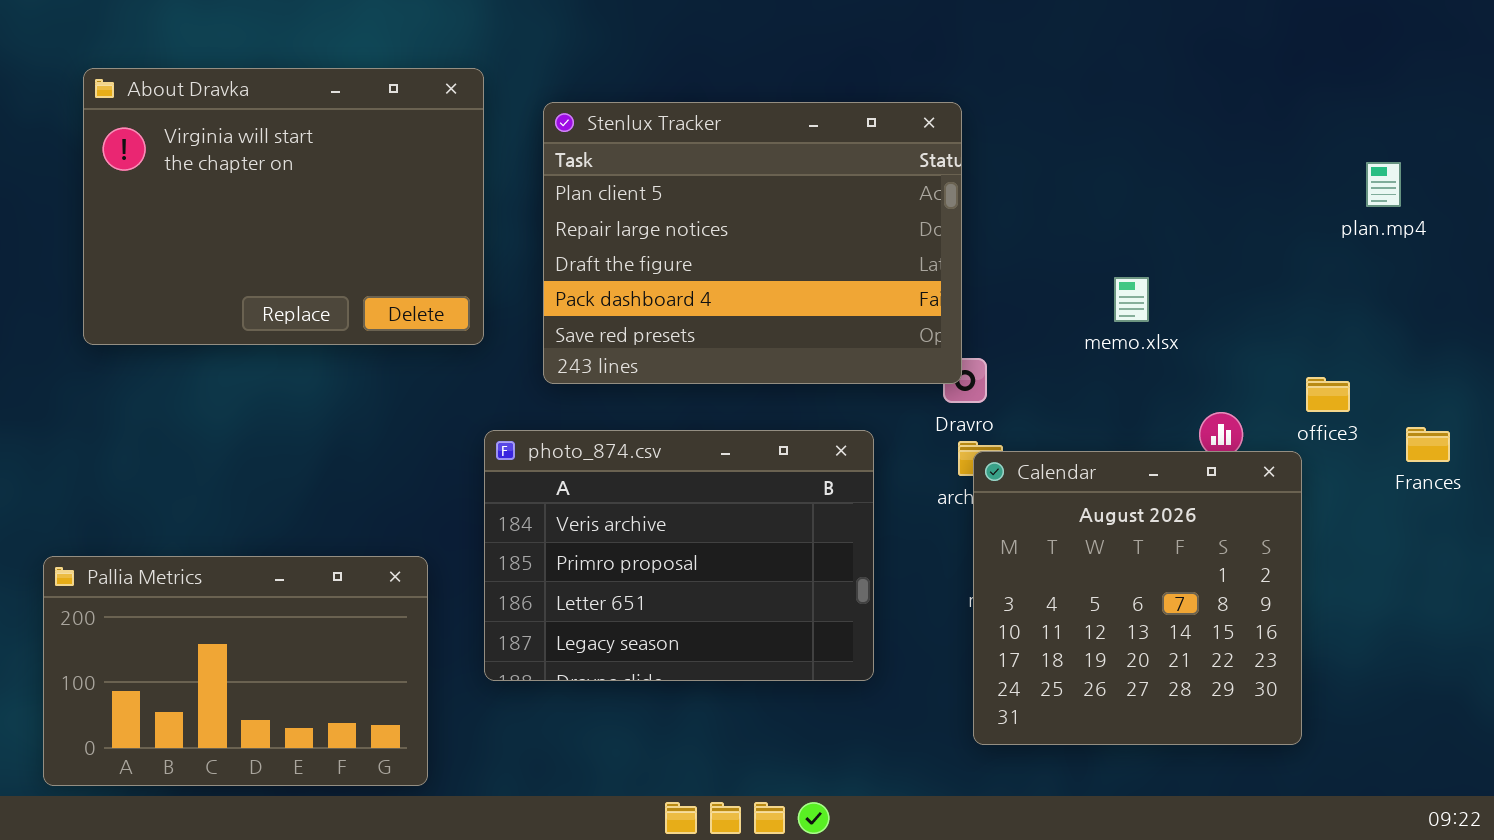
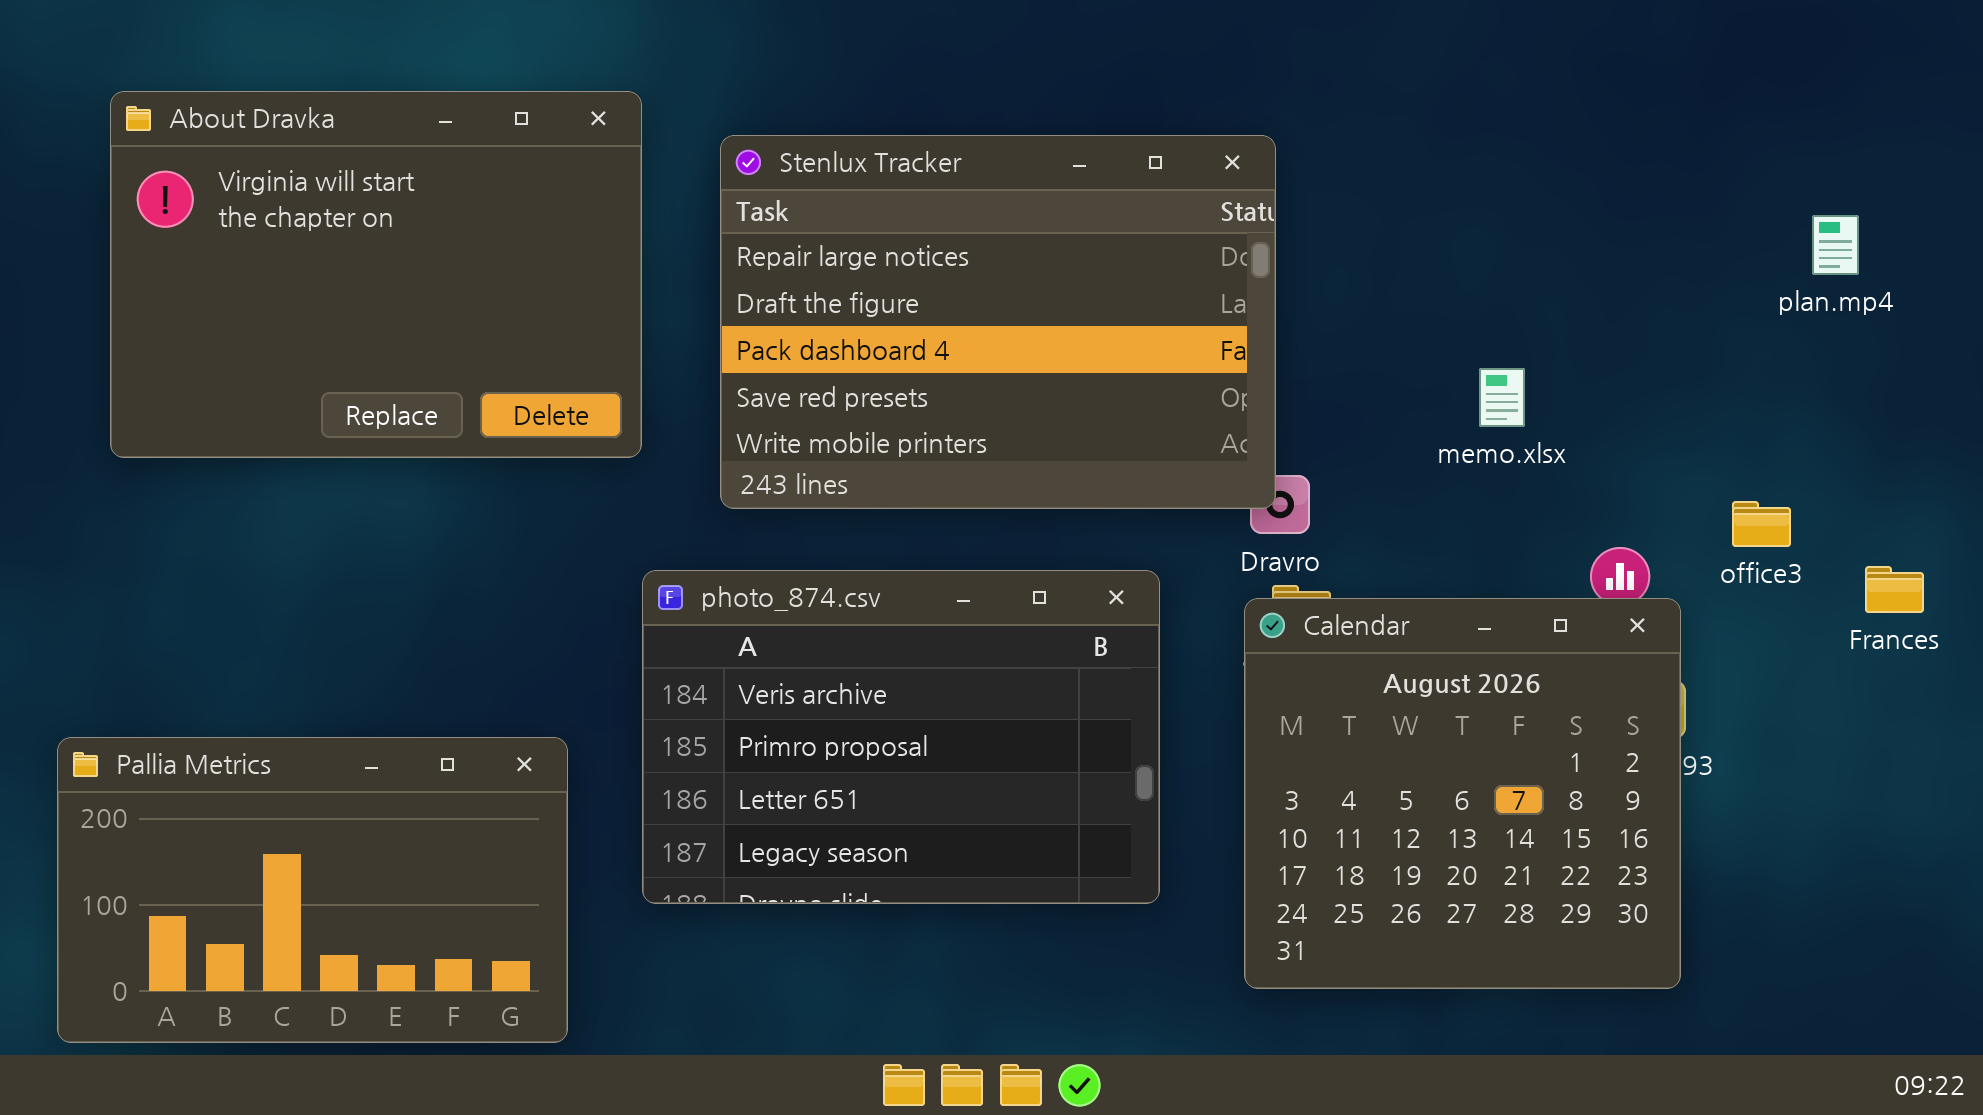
Stenlux Tracker: [543,102,962,384] -> [720,135,1276,509], scrolled down 1 row
Calendar: [973,451,1302,745] -> [1244,598,1681,989], moved

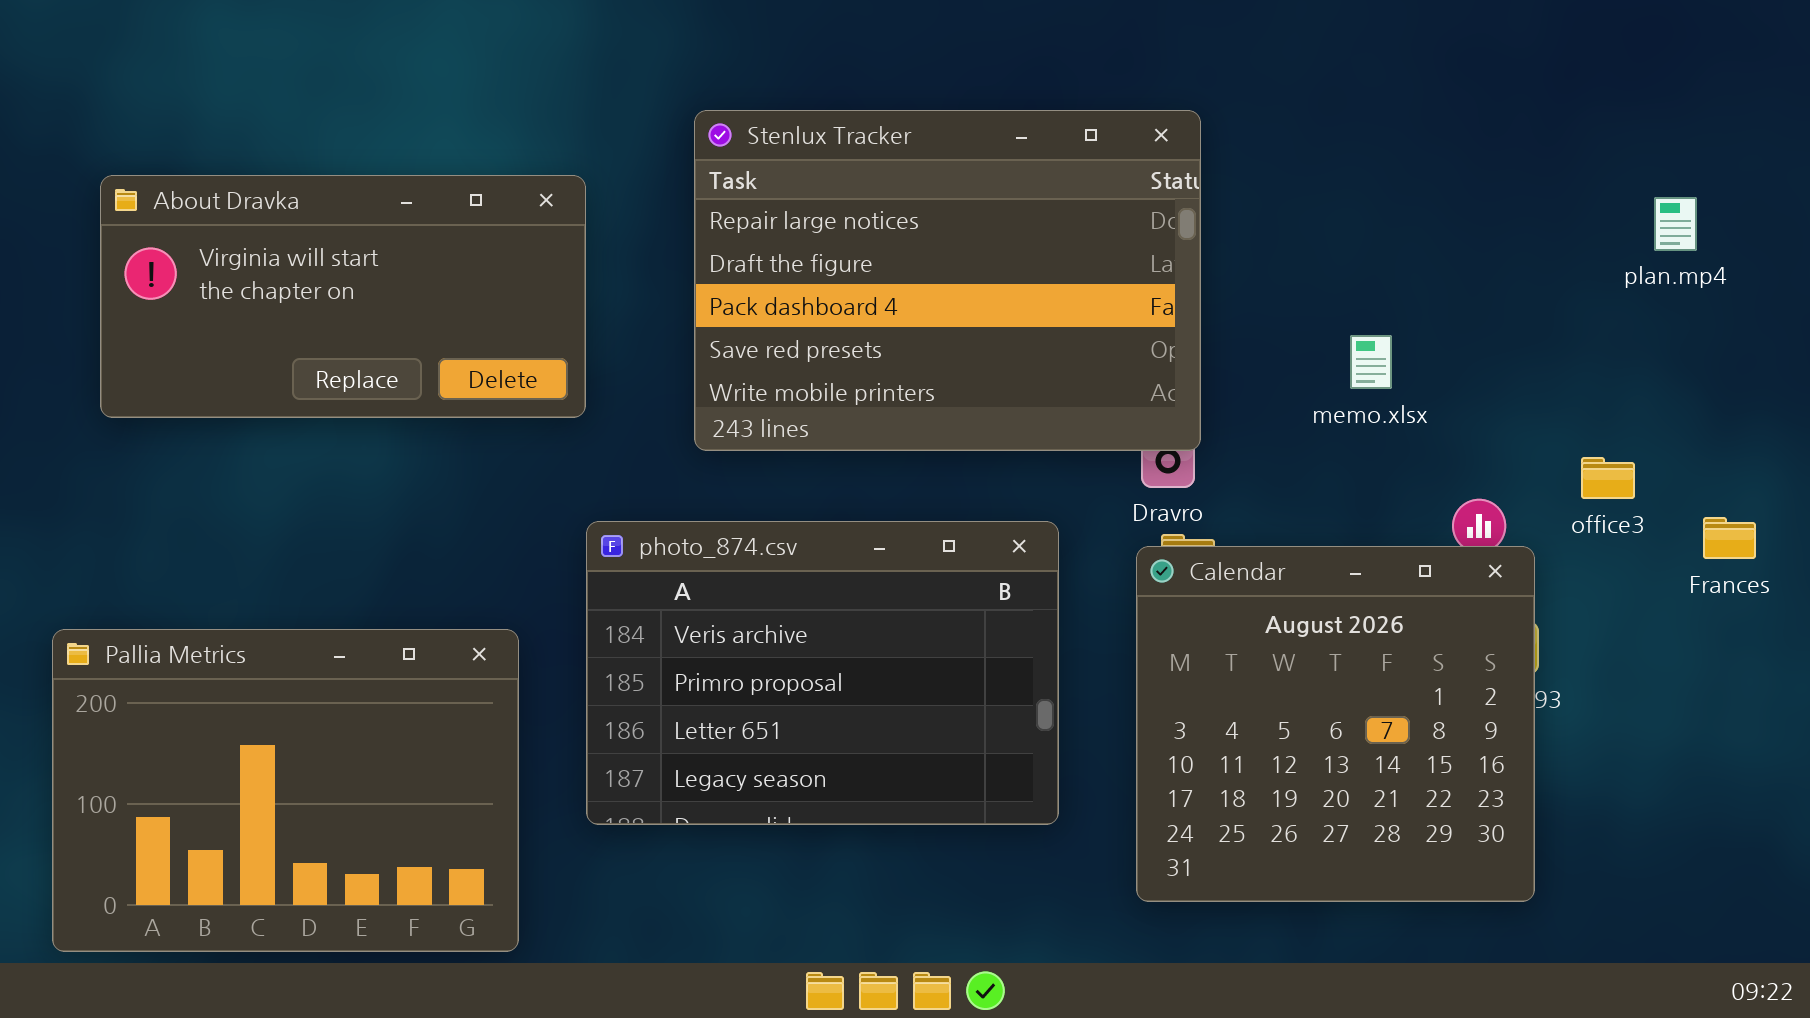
About Dravka: [110,91,642,458] -> [100,175,586,418], resized
Stenlux Tracker: [720,135,1276,509] -> [694,110,1201,451], moved
Pallia Metrics: [57,737,568,1043] -> [52,629,519,952], resized

